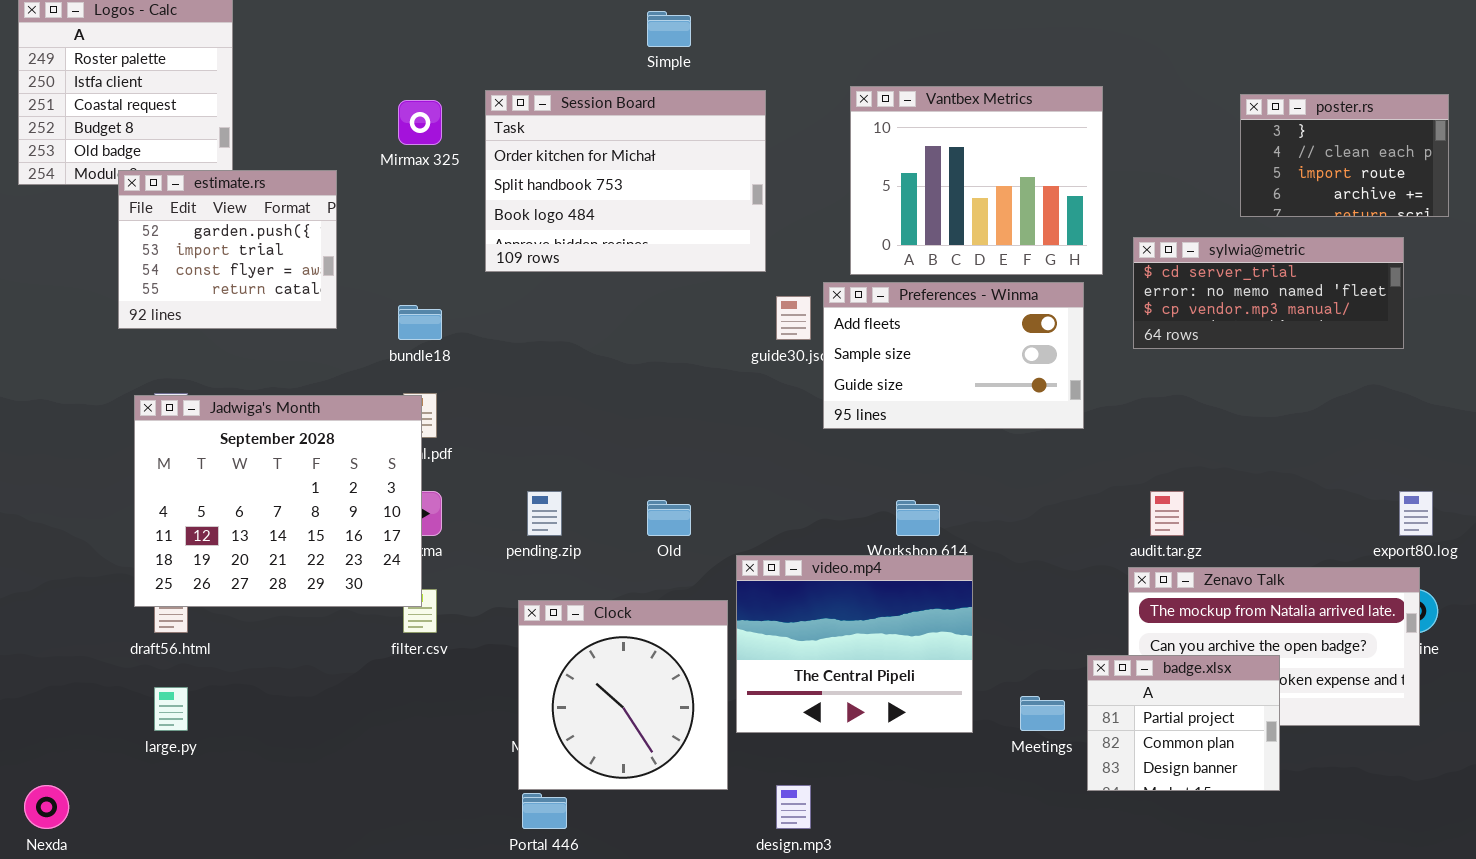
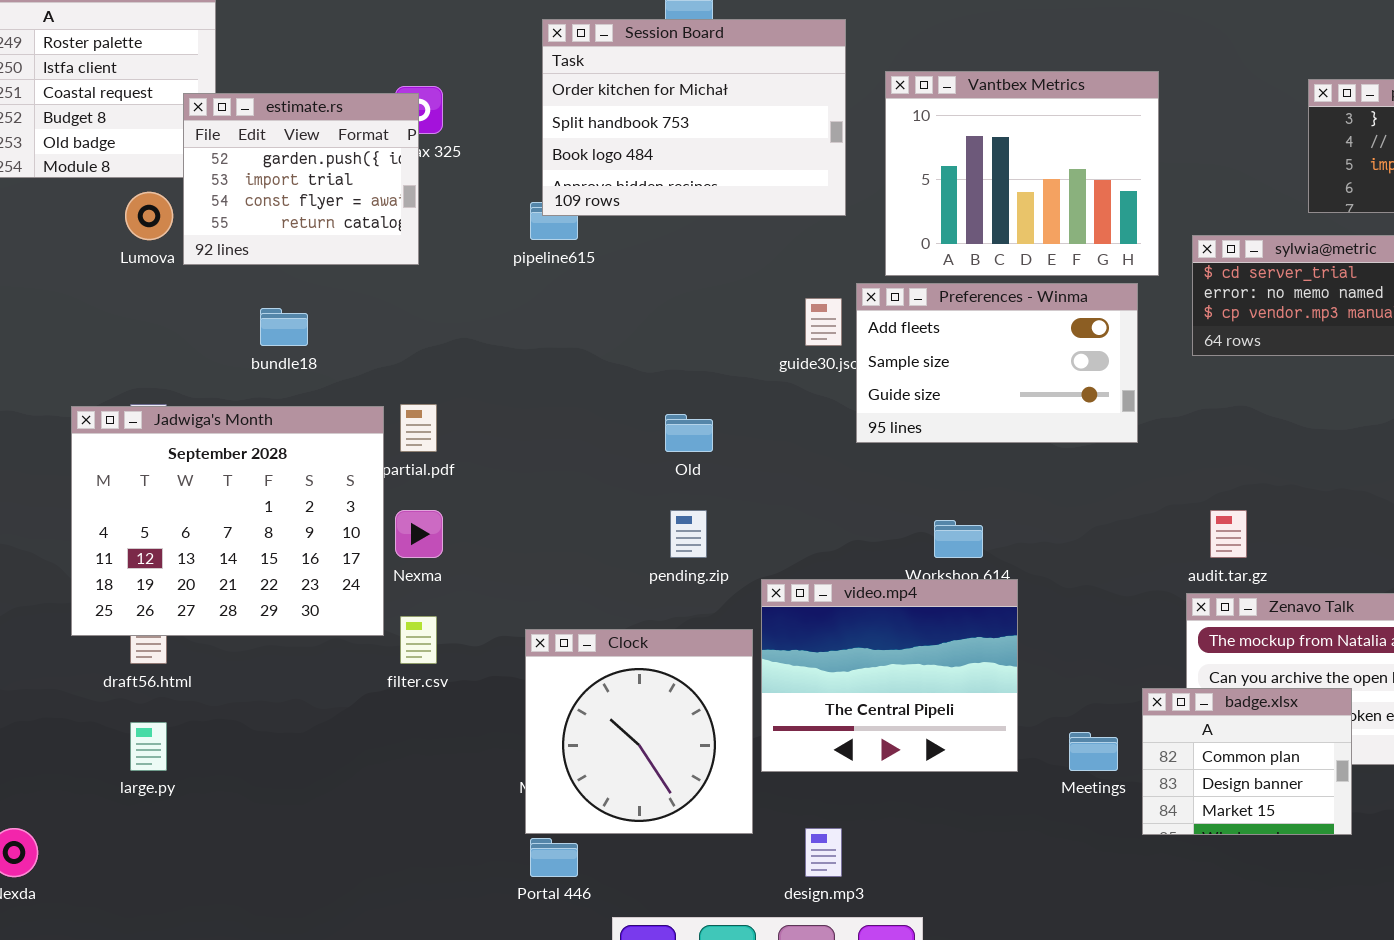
Session Board: [485,90,766,272] -> [542,19,846,216], moved
estimate.rs: [118,170,337,329] -> [183,93,419,265], moved
bundle18: [398,305,442,340] -> [260,308,308,346], moved
Jadwiga's Month: [134,395,422,607] -> [71,406,384,636], moved
pending.zip: [527,491,562,536] -> [670,510,707,558], moved
Old: [647,500,691,536] -> [665,414,713,452], moved
badge.xlsx: [1087,655,1280,791] -> [1142,688,1352,835], scrolled down 1 row

